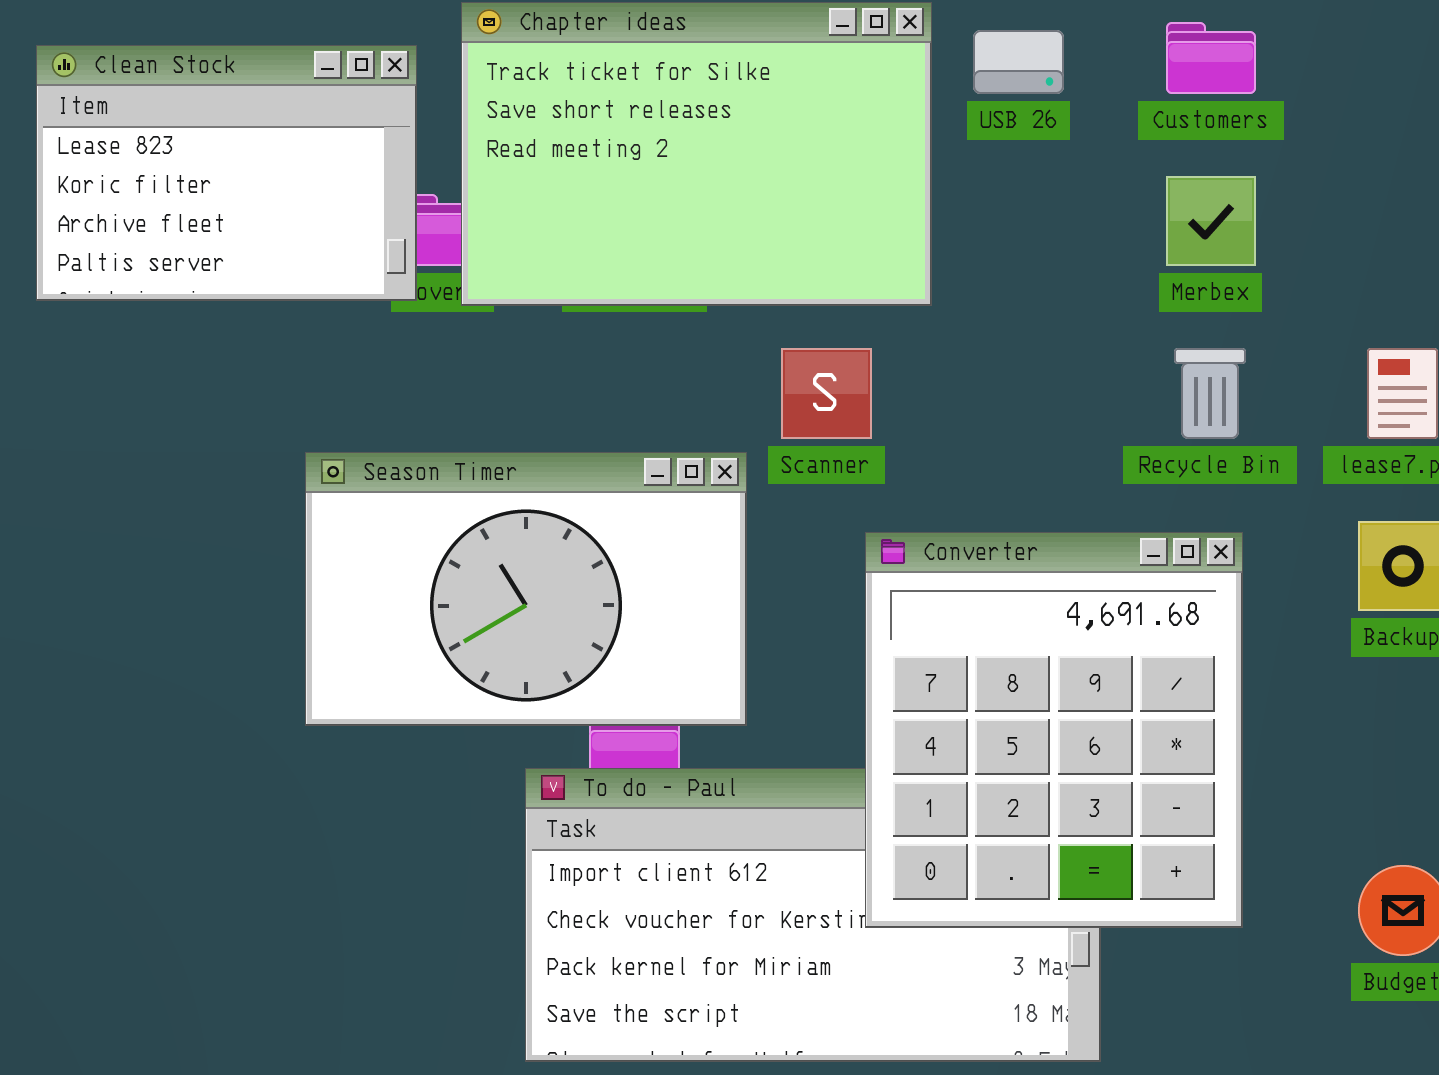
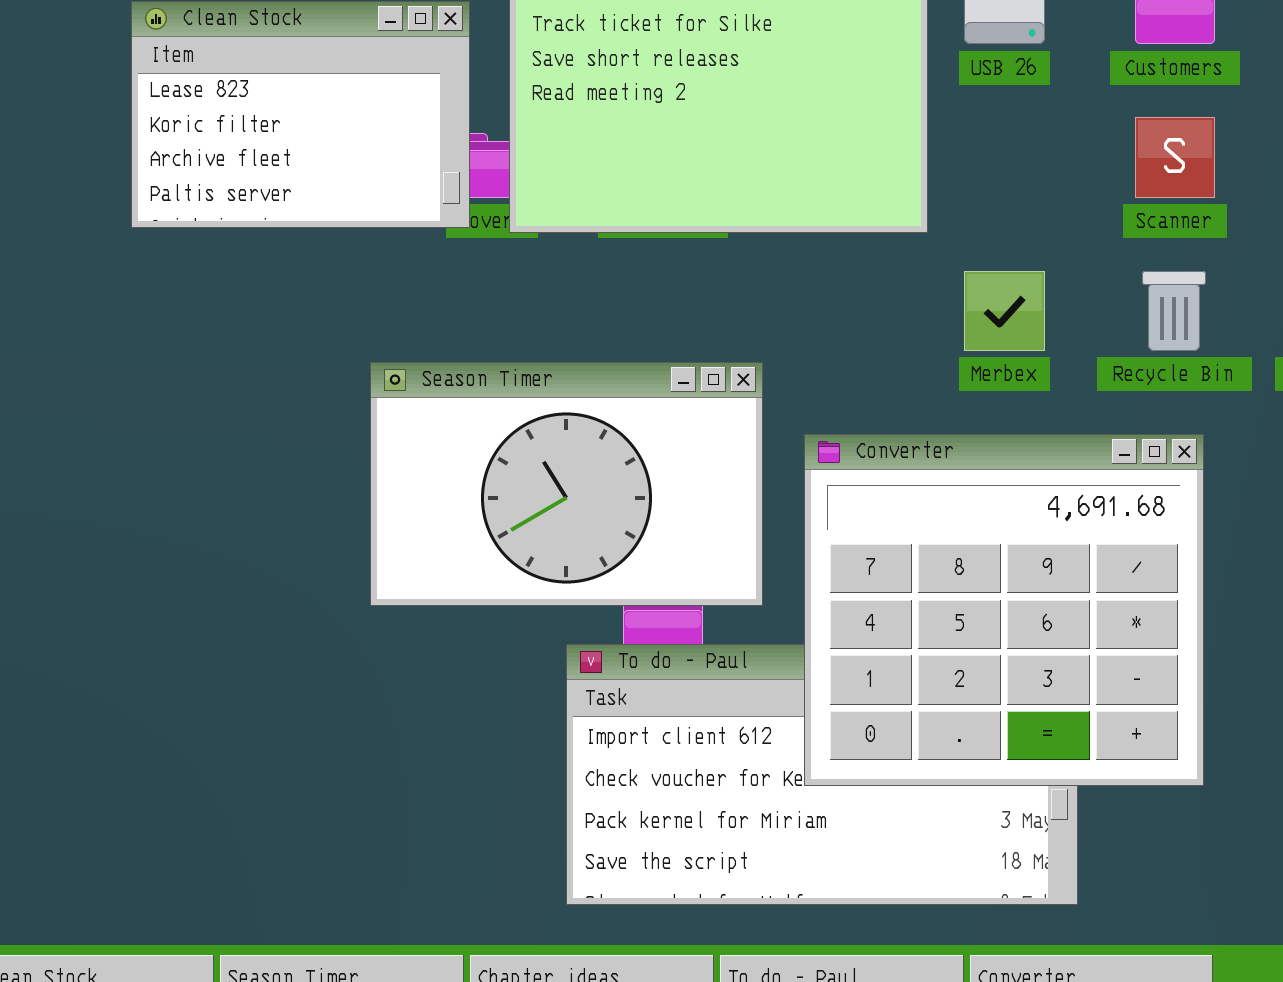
Merbex: [1166,176,1256,266] -> [964,271,1045,351], moved
Scanner: [781,348,872,439] -> [1135,117,1215,198], moved
Converter: [865,532,1243,928] -> [804,434,1204,786], resized

